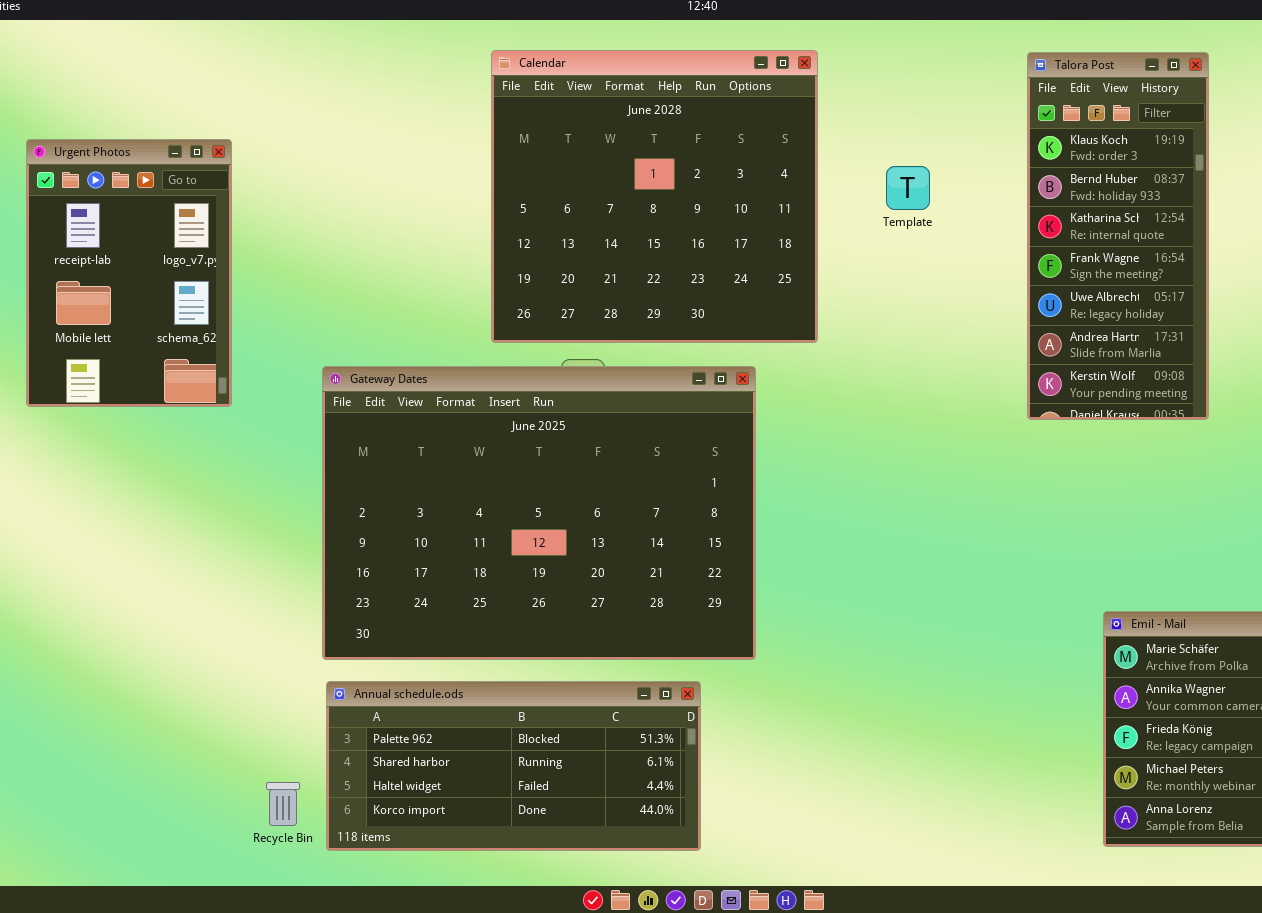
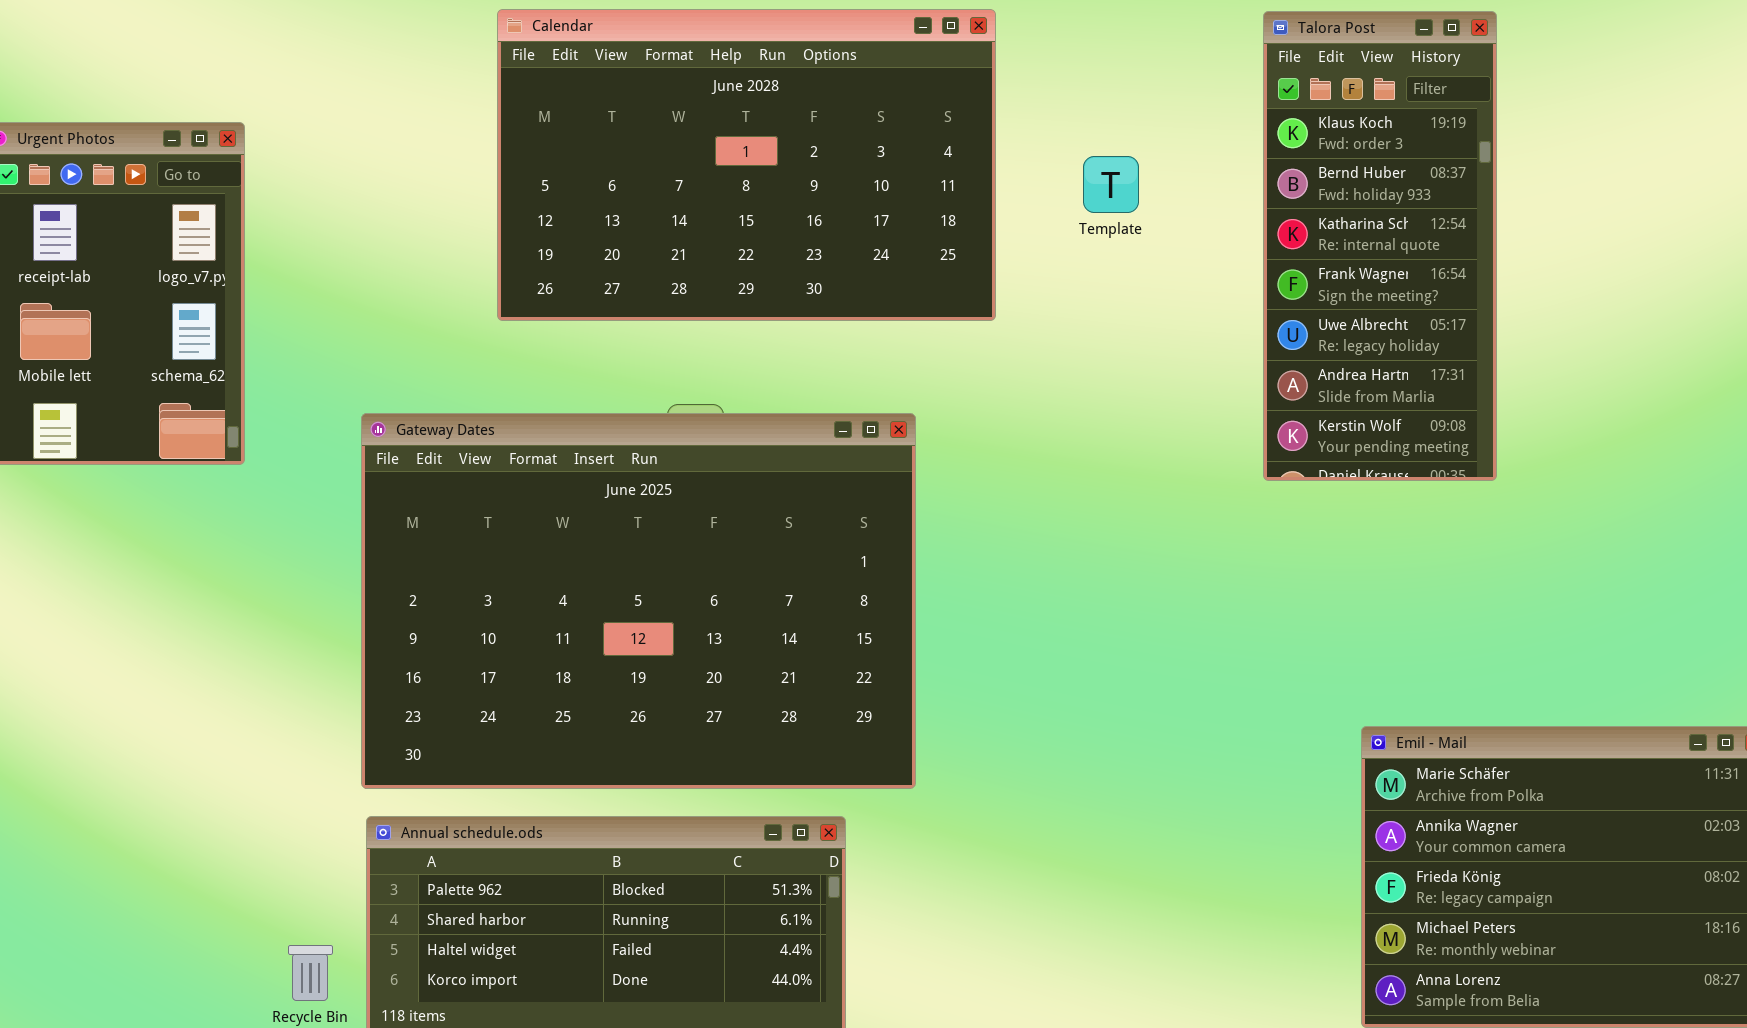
Calendar: [491,50,818,343] -> [497,9,996,321], resized

